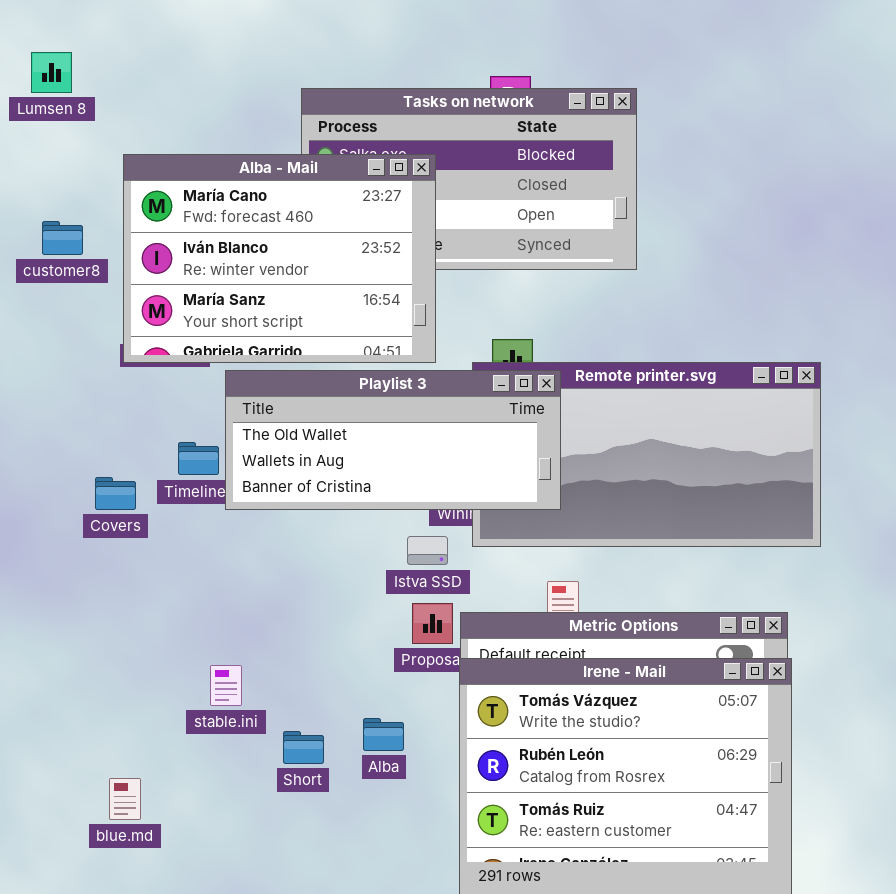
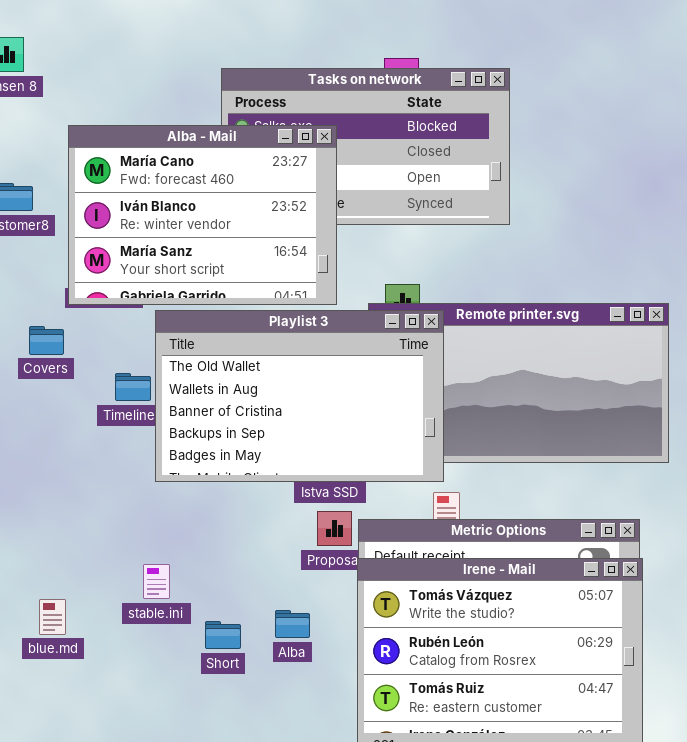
Playlist 3: [225,370,561,510] -> [155,310,444,482], resized
Covers: [95,477,136,510] -> [29,326,64,355], moved
blue.md: [109,778,141,820] -> [39,599,66,635], moved

